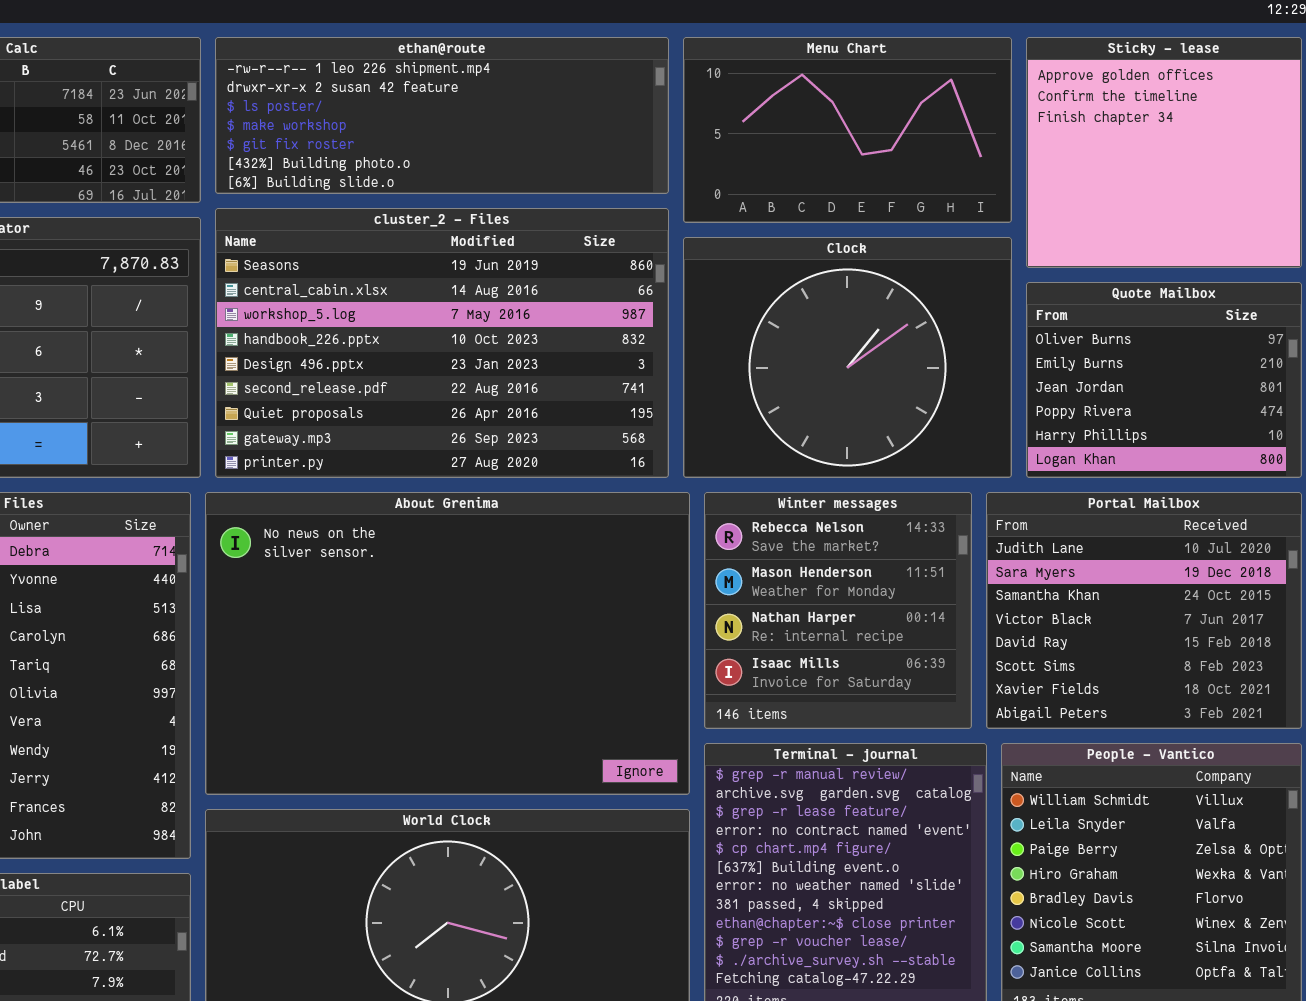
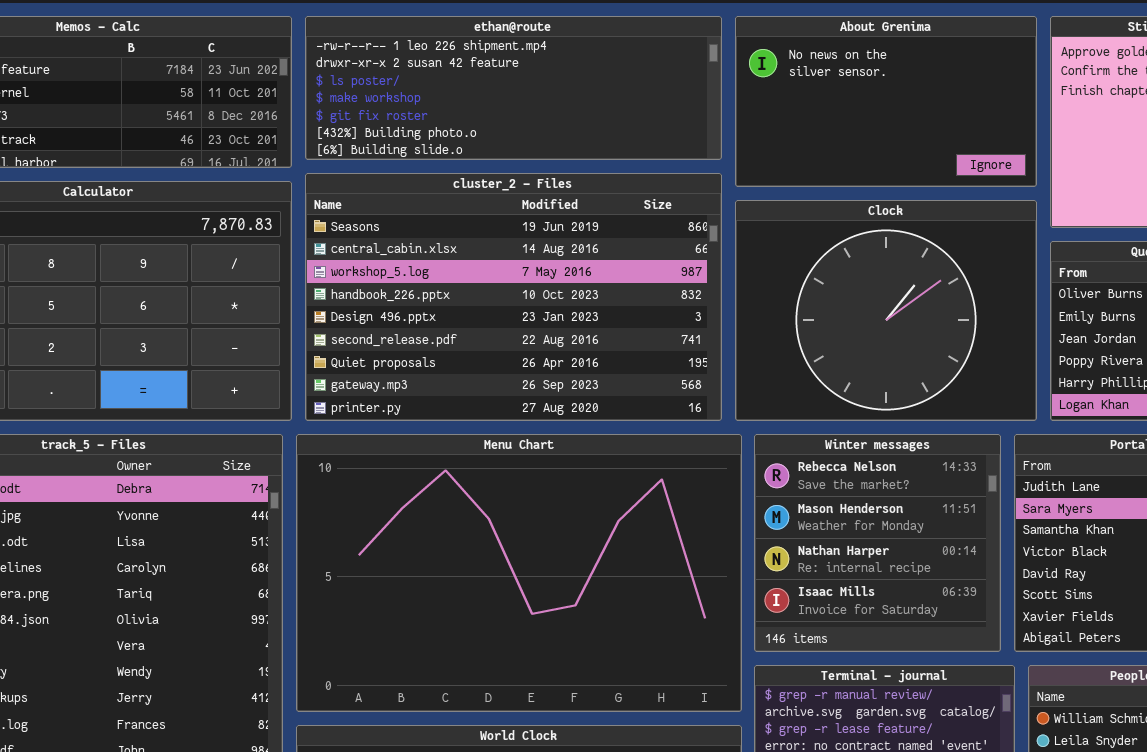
Menu Chart: [683,37,1012,223] -> [296,434,742,712], moved, resized
About Grenima: [205,492,690,795] -> [735,16,1037,187], moved, resized

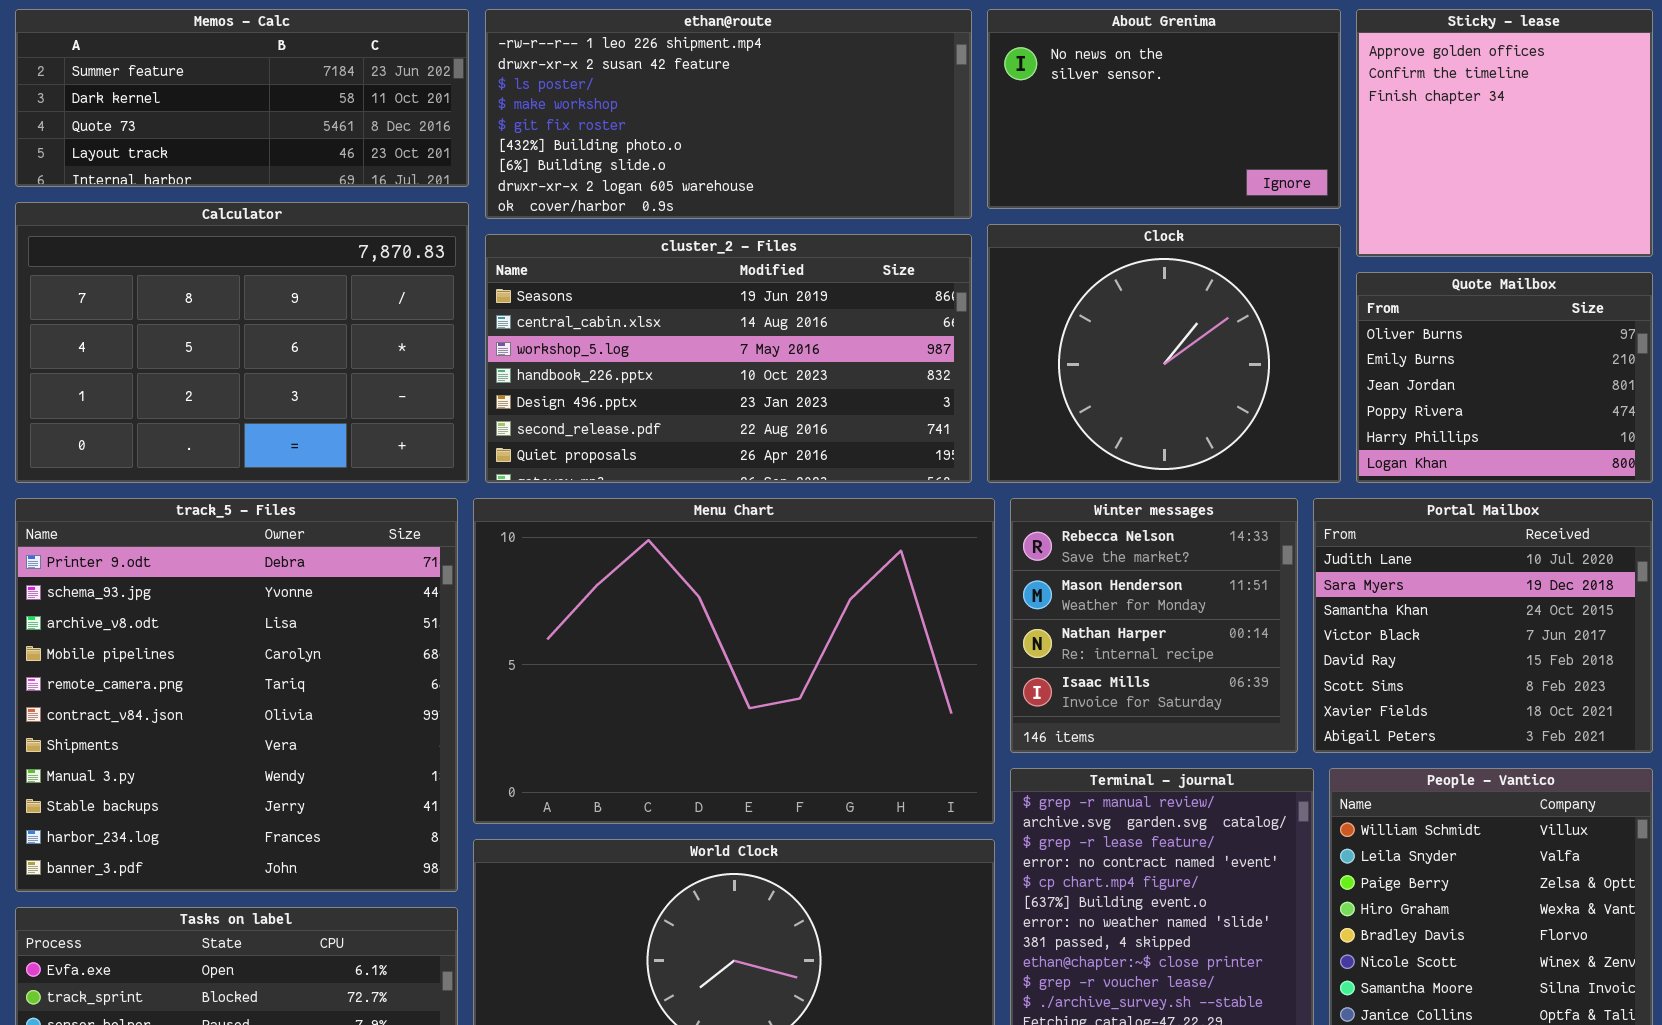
ethan@route: [305,16,722,160] -> [485,9,972,219], resized
cluster_2 - Files: [305,173,722,421] -> [485,234,972,483], resized

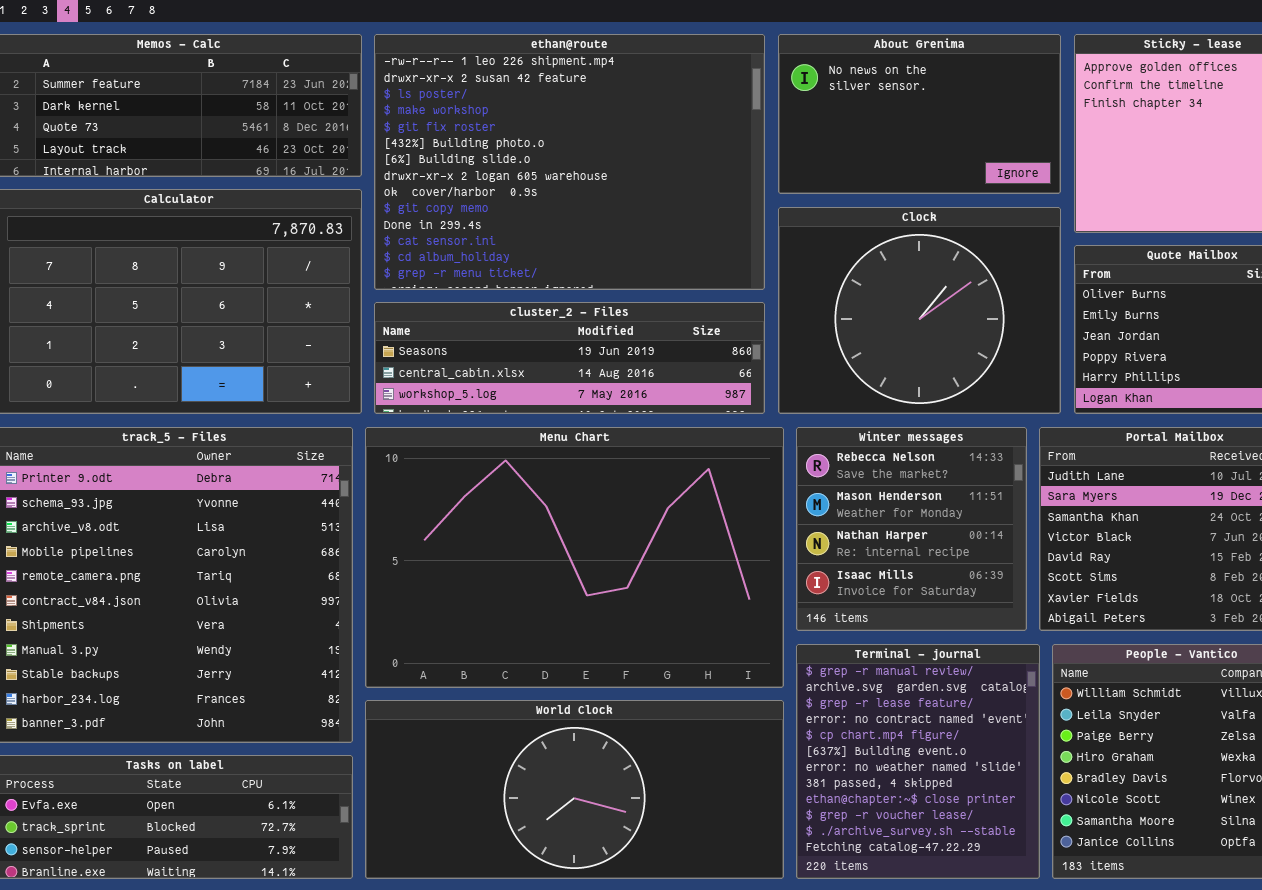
ethan@route: [485,9,972,219] -> [374,34,765,290], resized
cluster_2 - Files: [485,234,972,483] -> [374,302,765,414], resized

